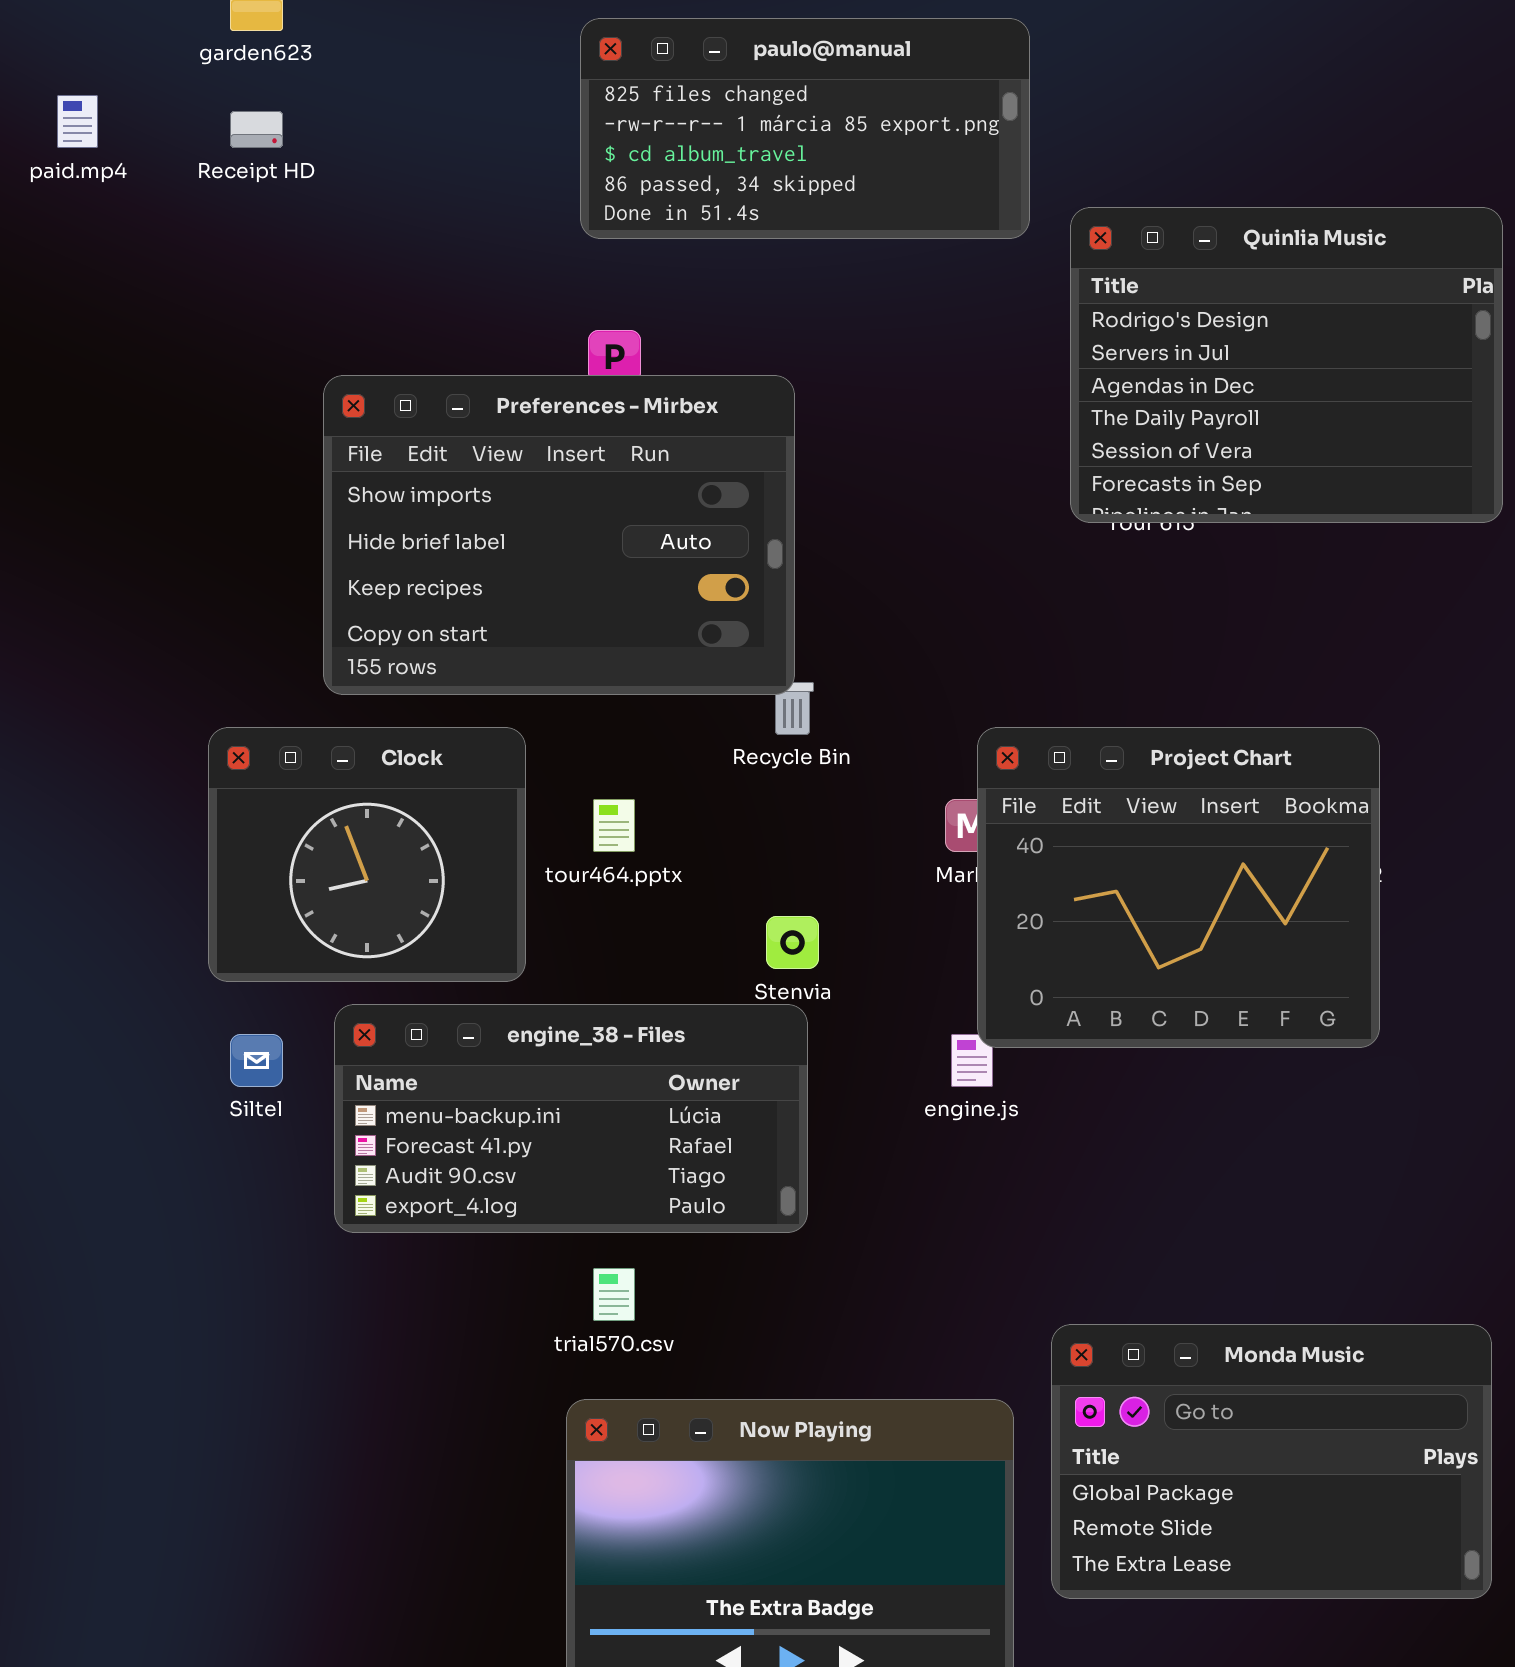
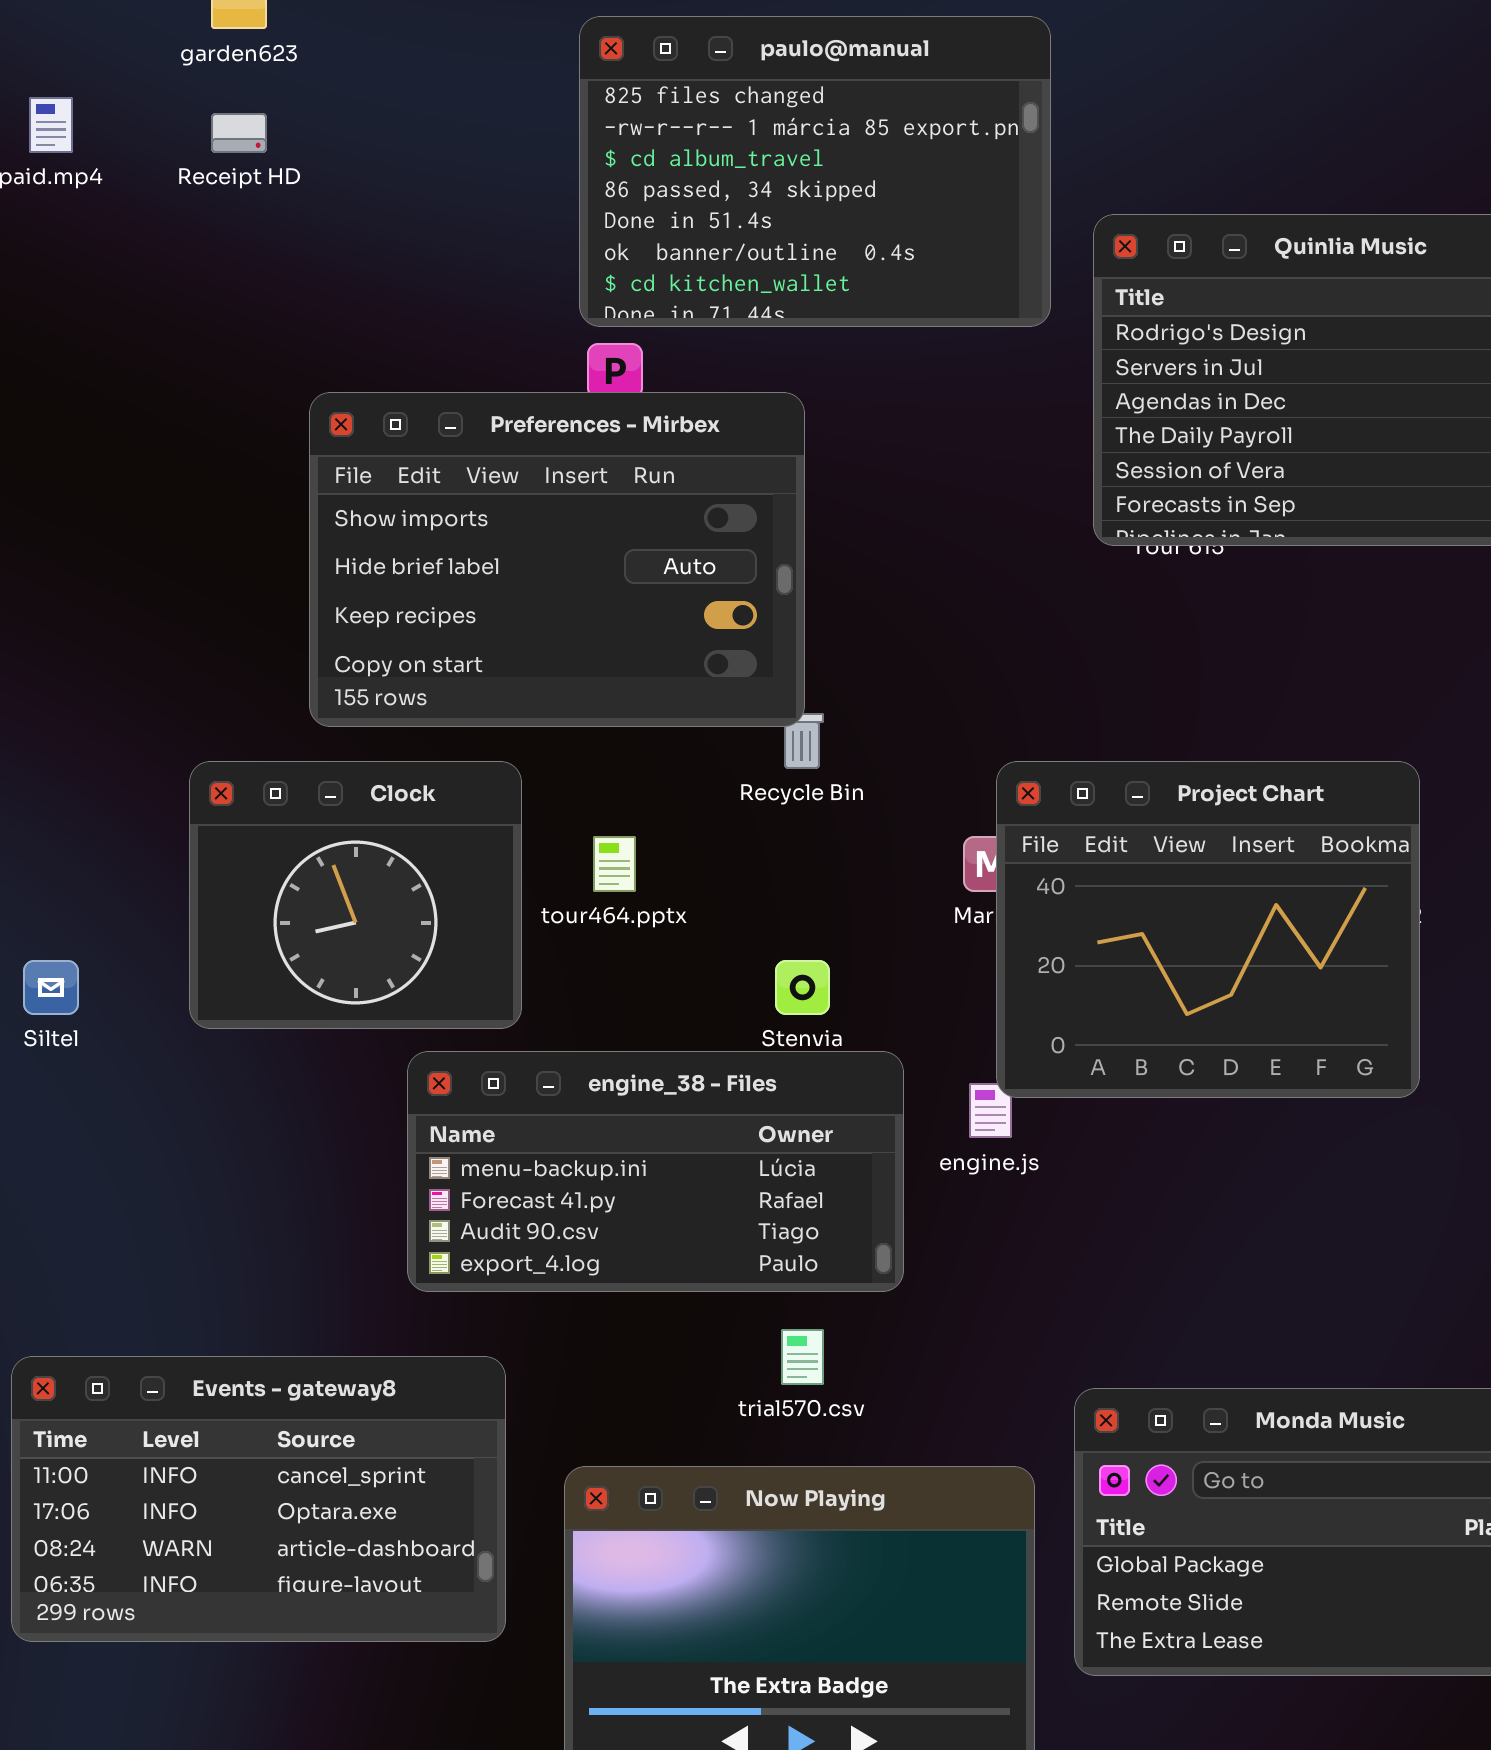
paulo@manual: [580,18,1030,239] -> [579,16,1051,327], resized
engine_38 - Files: [334,1004,808,1233] -> [407,1051,904,1292], moved
Siltel: [230,1034,283,1087] -> [23,960,79,1015], moved
trial570.csv: [593,1268,635,1321] -> [781,1329,824,1385], moved
Events - gateway8: none -> [11,1356,506,1642], opened

